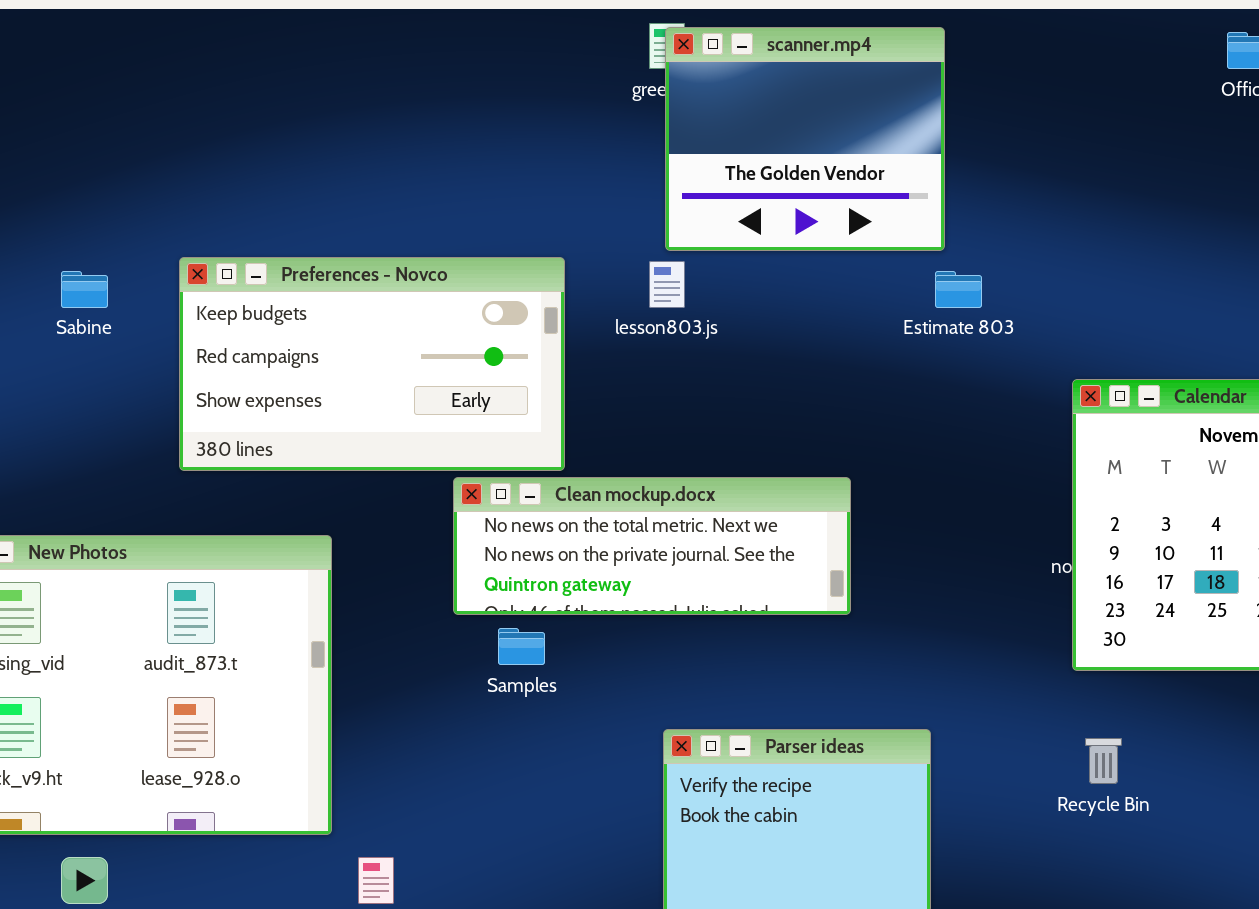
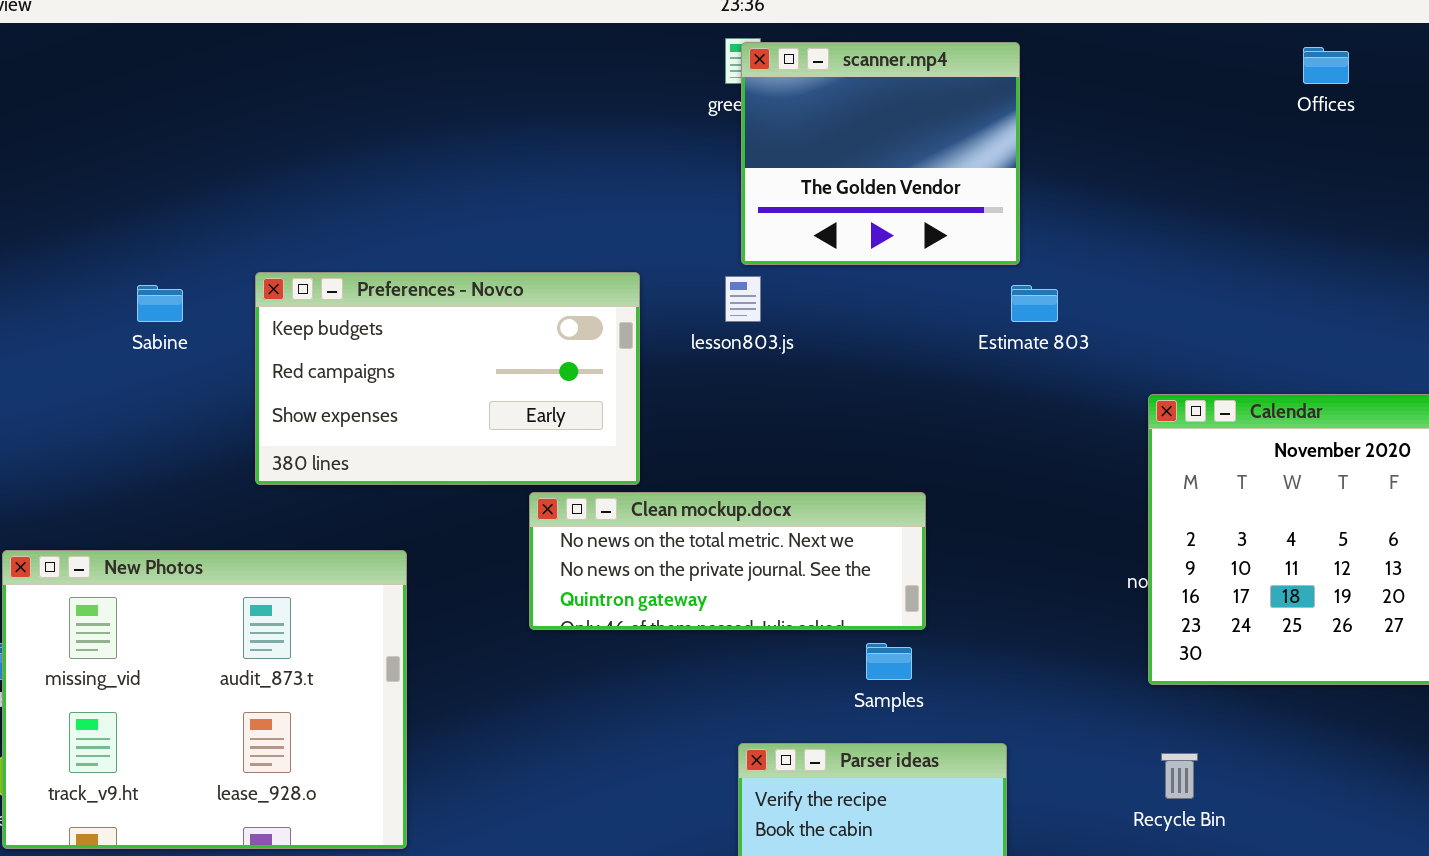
Samples: [498,628,545,665] -> [866,643,912,680], moved

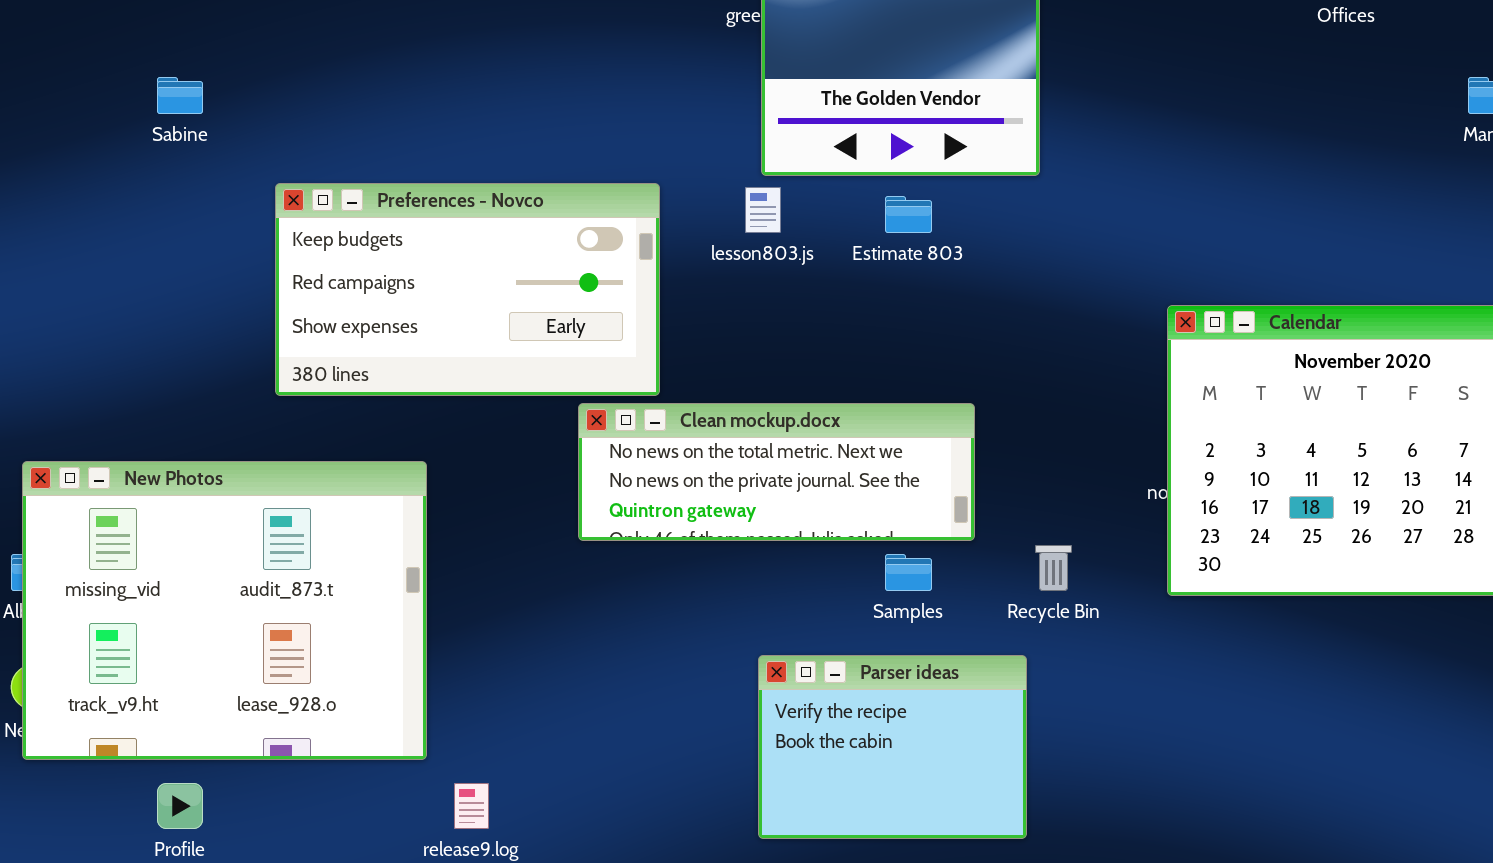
Sabine: [137,285,183,322] -> [157,77,203,114], moved
Estimate 803: [1011,285,1058,322] -> [885,196,932,233], moved
Clean mockup.docx: [529,492,926,630] -> [578,403,975,541], moved
Recycle Bin: [1161,753,1198,799] -> [1035,545,1072,591], moved

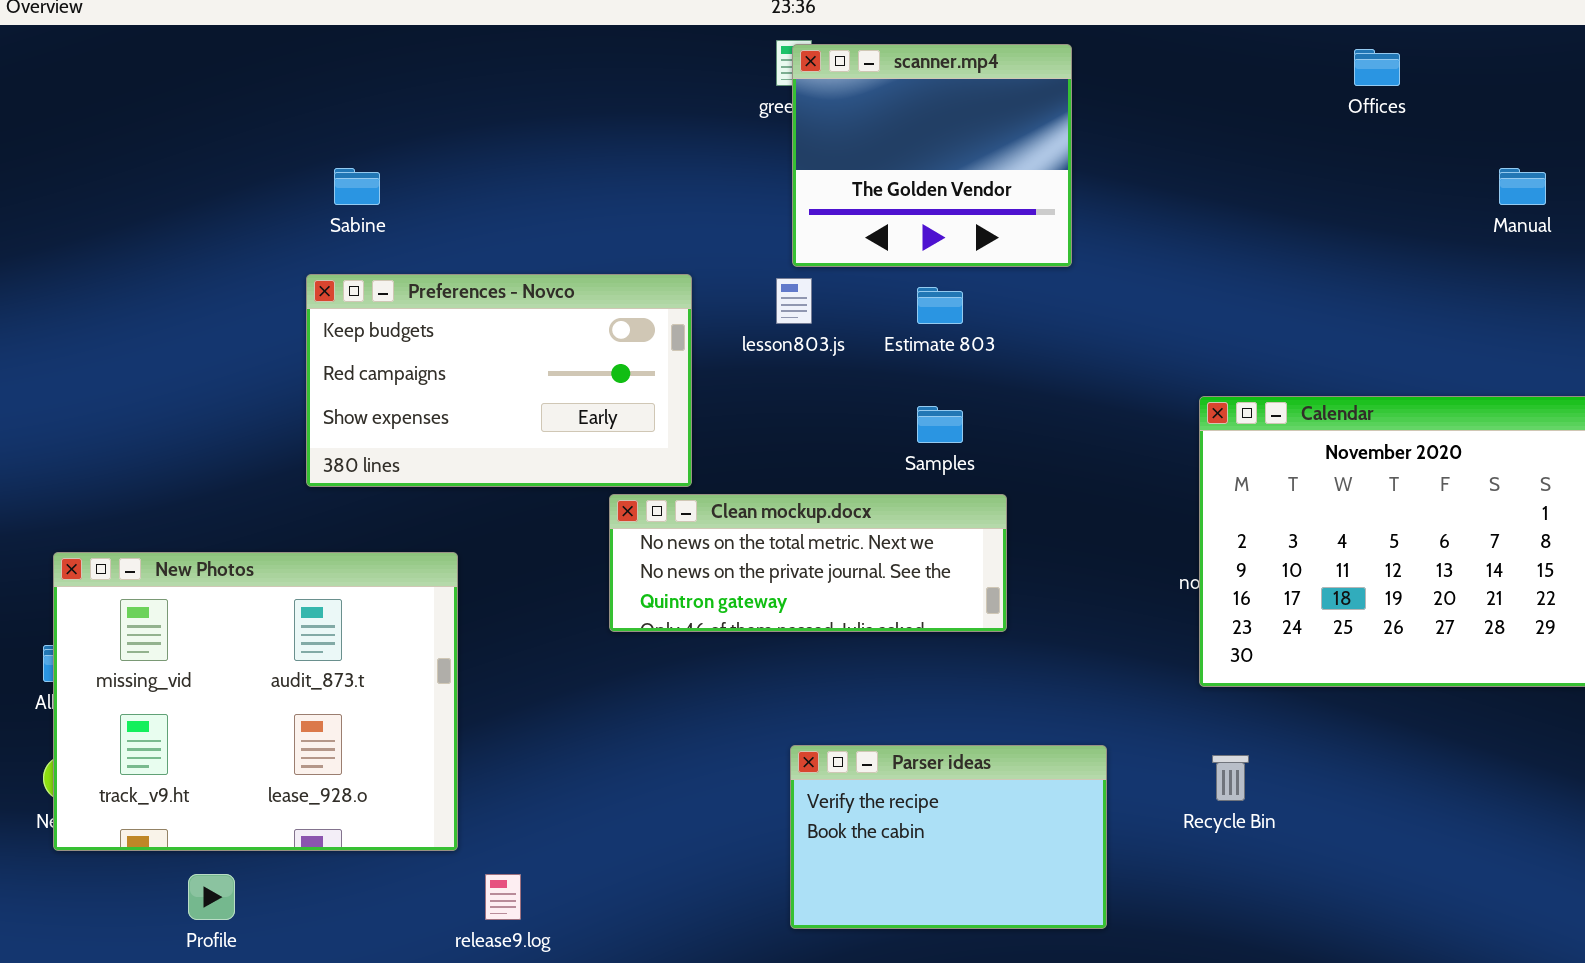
Sabine: [157,77,203,114] -> [334,168,380,205], moved
Recycle Bin: [1035,545,1072,591] -> [1212,755,1249,801], moved
Samples: [885,554,932,591] -> [917,406,963,443], moved
Parser ideas: [758,655,1027,839] -> [790,745,1107,929], resized

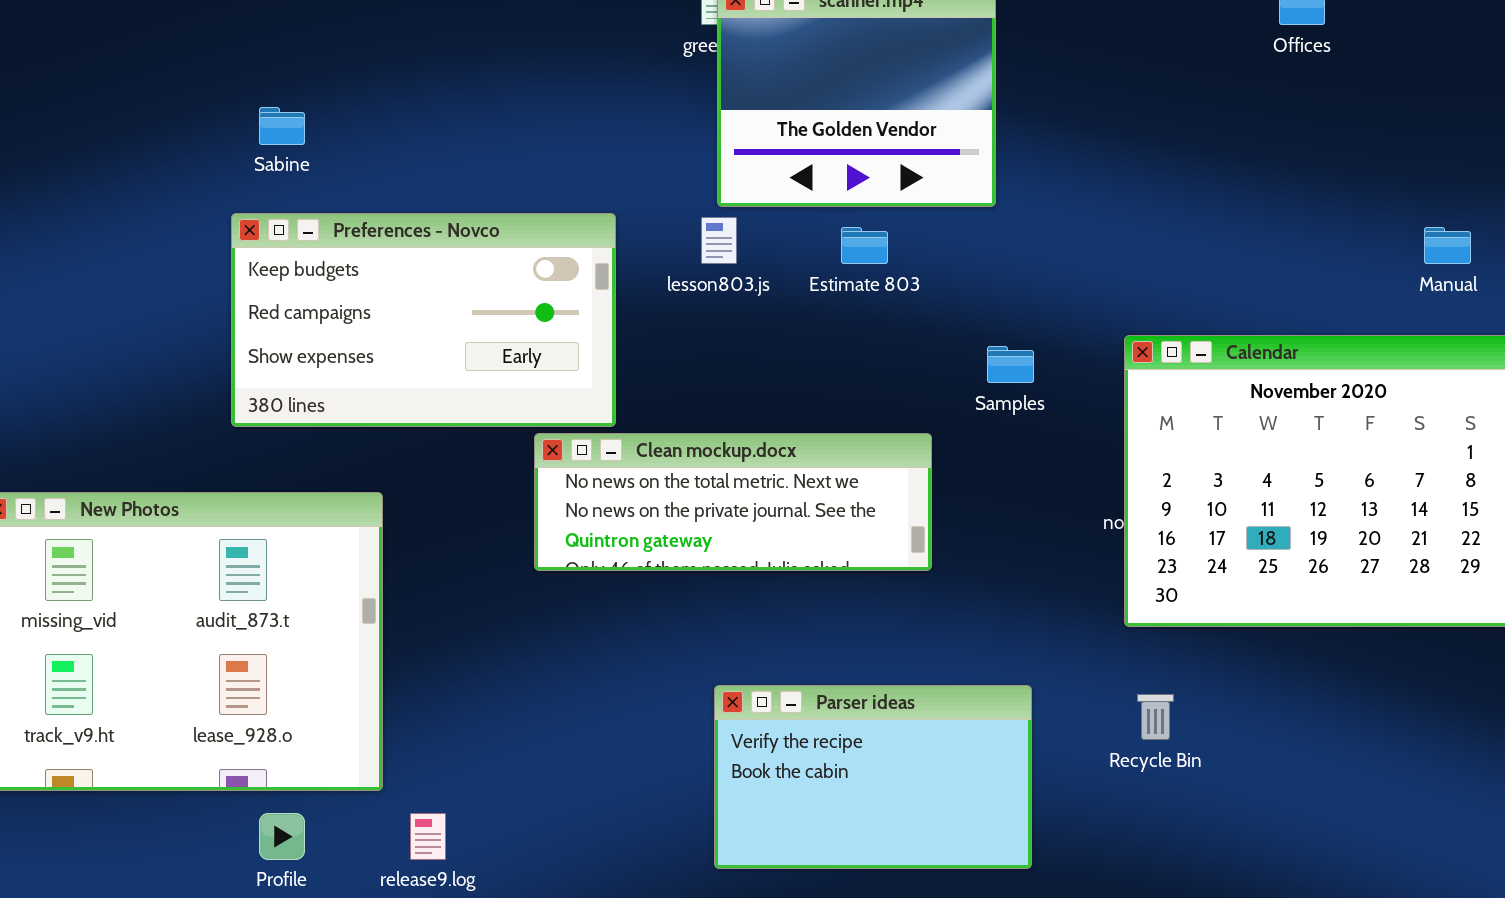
Manual: [1499,168,1546,205] -> [1424,227,1471,264], moved
Samples: [917,406,963,443] -> [987,346,1034,383], moved
Profile: [188,874,235,920] -> [259,813,305,860], moved

